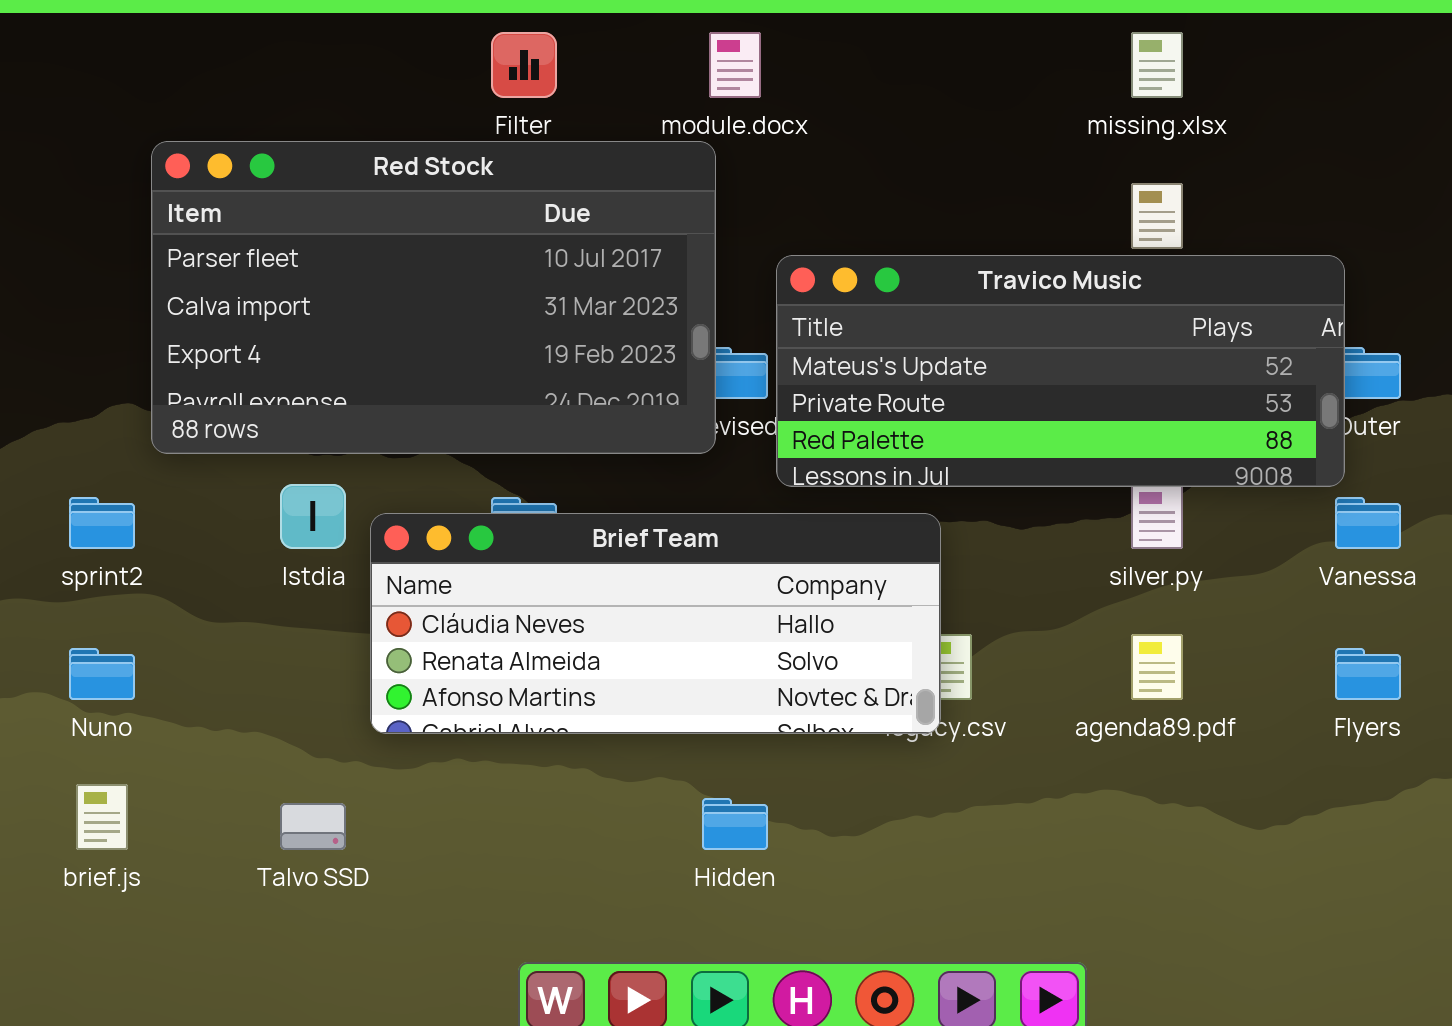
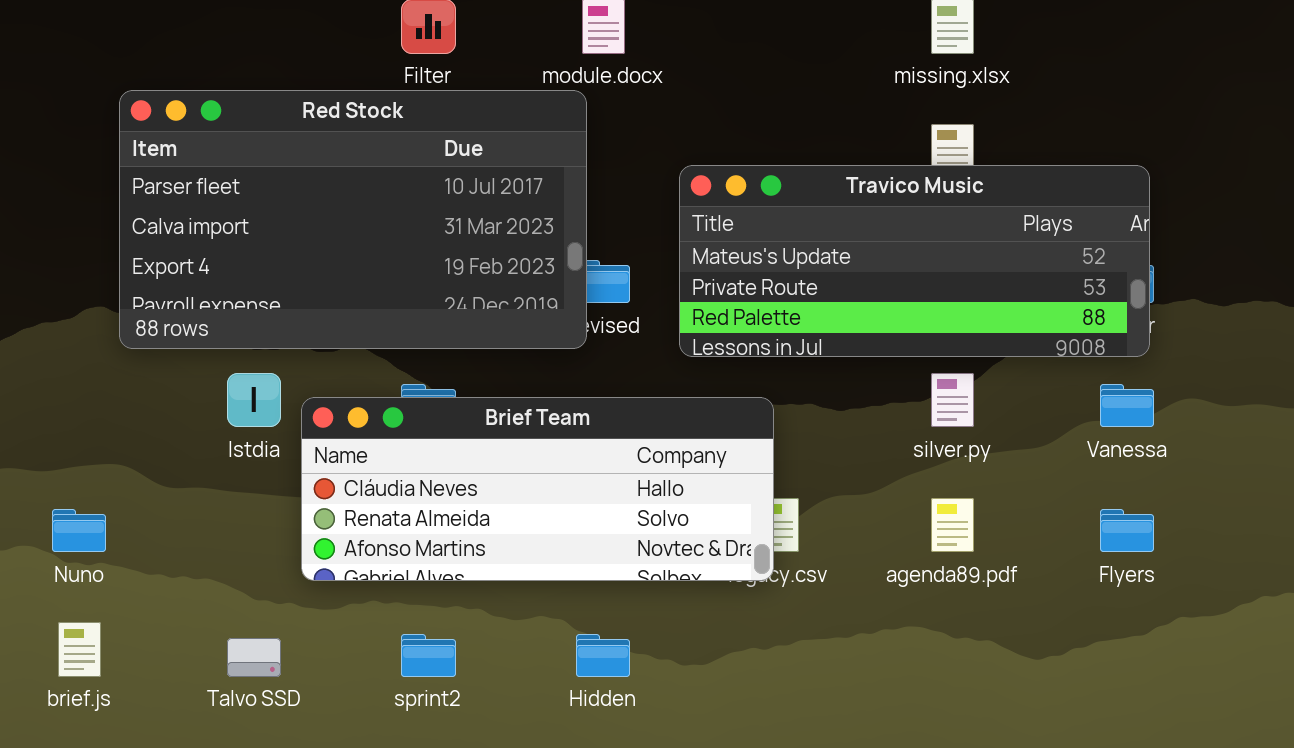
Travico Music: [776,255,1345,487] -> [679,165,1150,357], moved
sprint2: [69,497,135,549] -> [401,634,456,677], moved

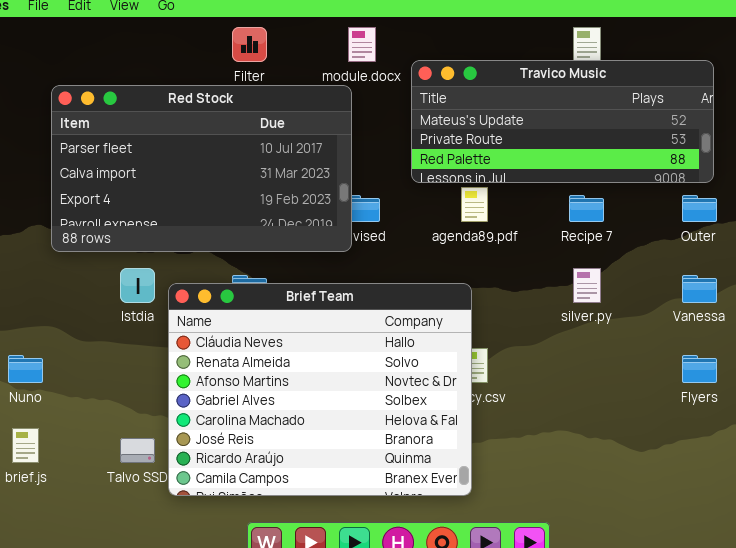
Travico Music: [679,165,1150,357] -> [411,60,714,183], moved
Brief Team: [301,397,774,581] -> [168,283,472,496], resized
agenda89.pdf: [931,498,974,552] -> [461,187,488,222], moved

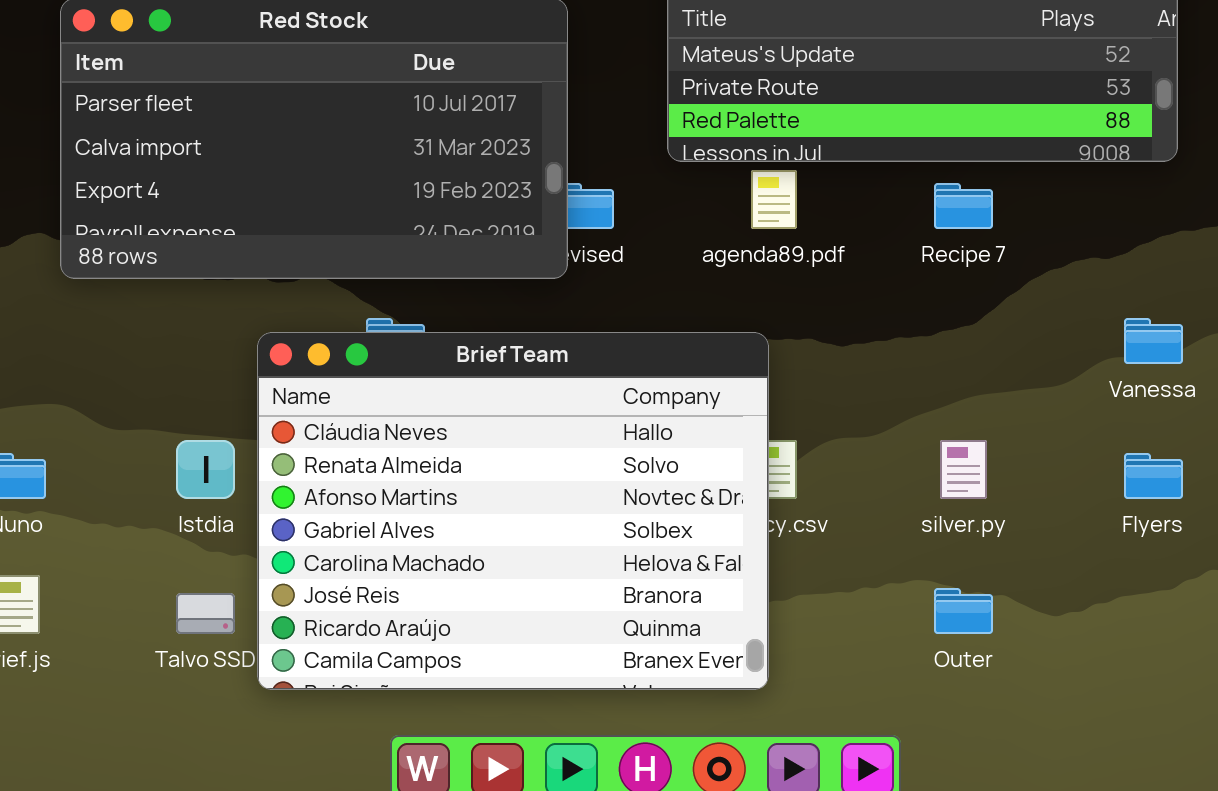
Outer: [682,195,717,222] -> [934,588,993,634], moved
Istdia: [120,268,155,303] -> [176,440,235,499], moved
silver.py: [573,268,601,303] -> [940,440,987,499], moved

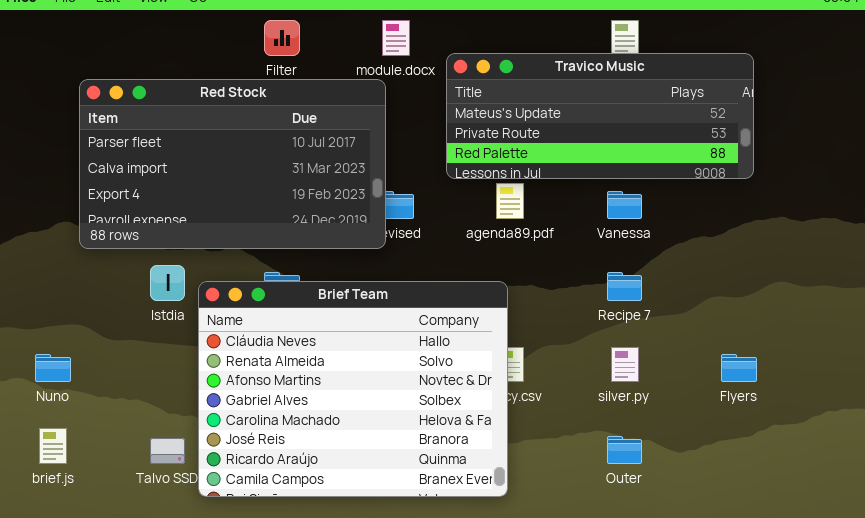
Recipe 7: [934,183,993,229] -> [607,272,642,301], moved
Vanessa: [1124,318,1183,364] -> [607,191,642,219], moved
Istdia: [176,440,235,499] -> [150,265,185,301], moved

